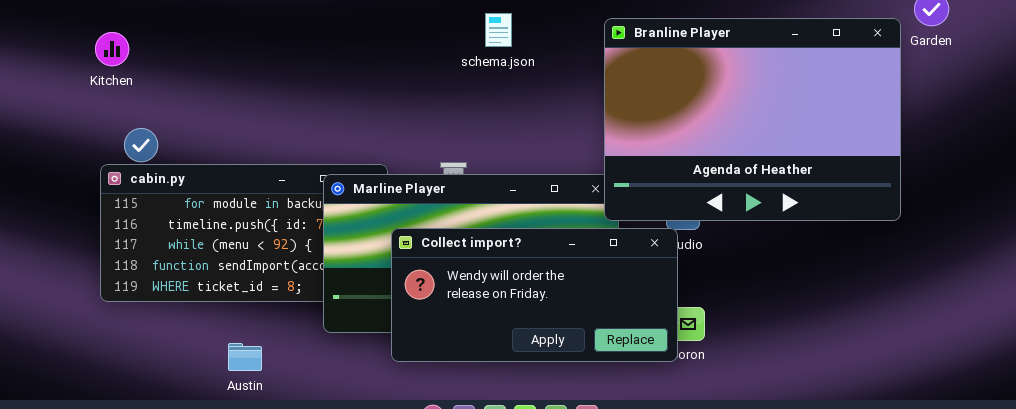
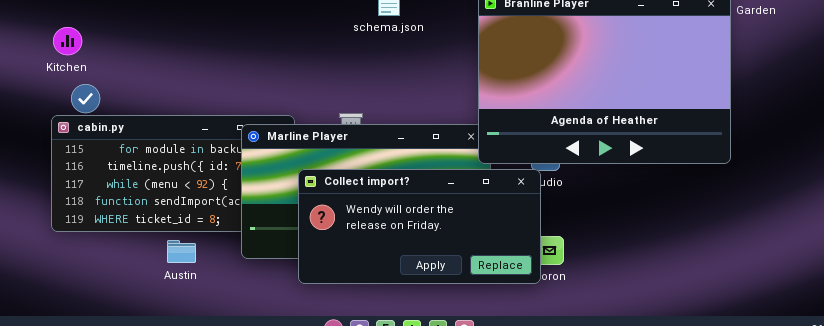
Kitchen: [95,32,129,66] -> [53,27,82,55], moved
Austin: [228,343,262,371] -> [167,240,196,263], moved

